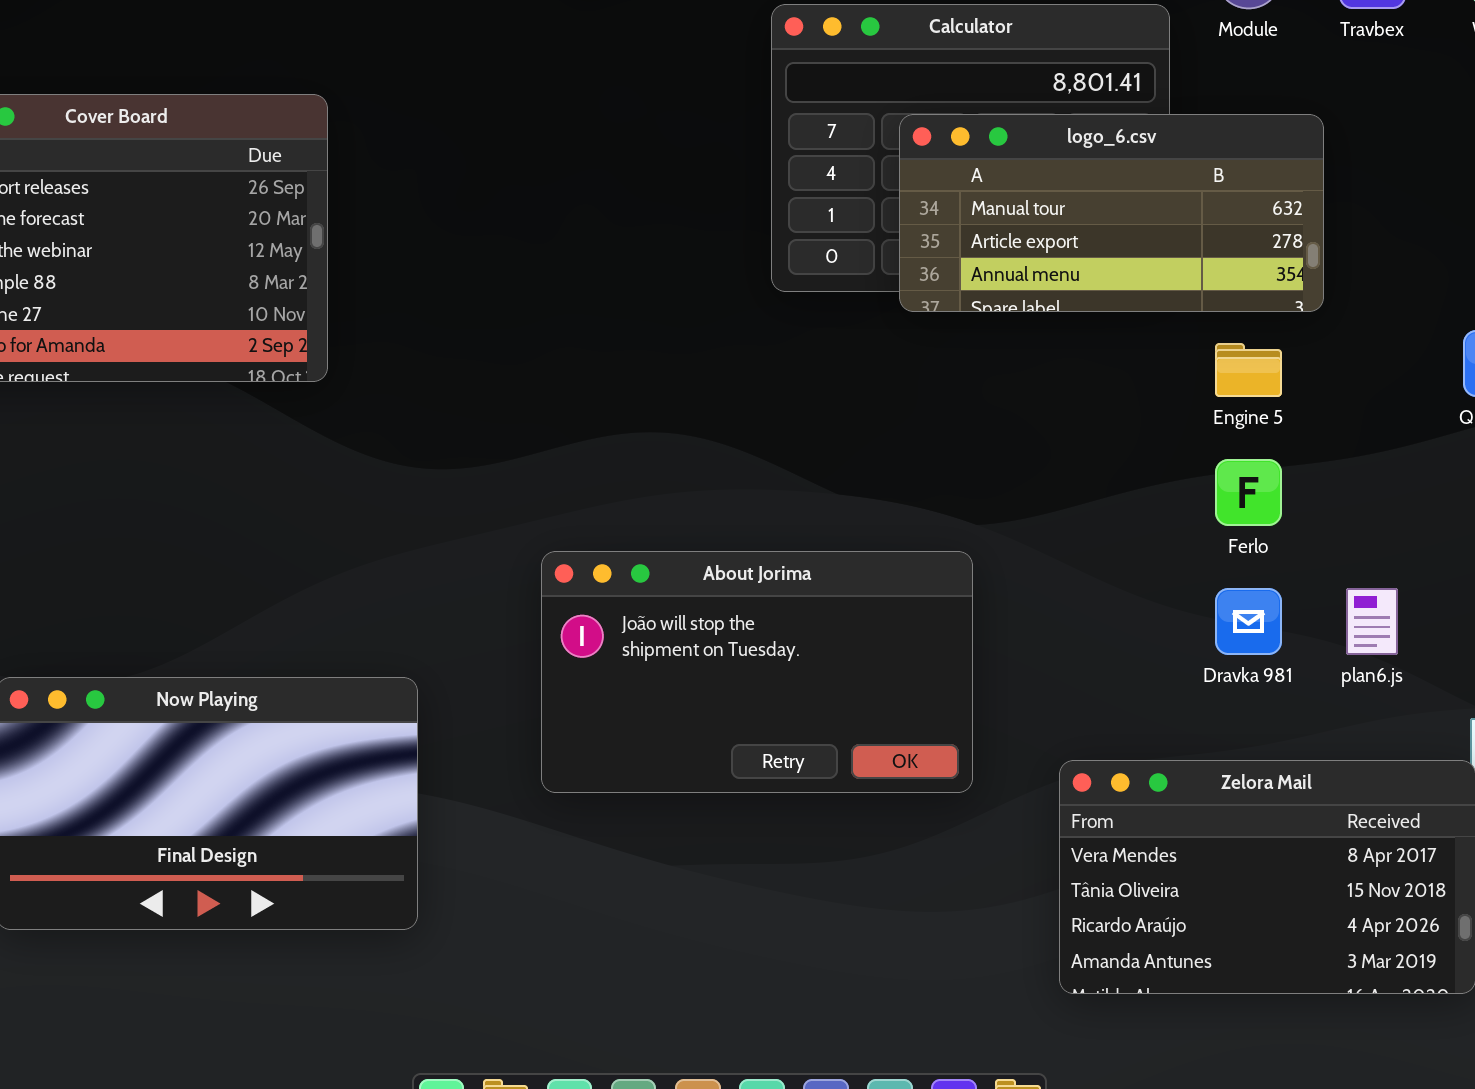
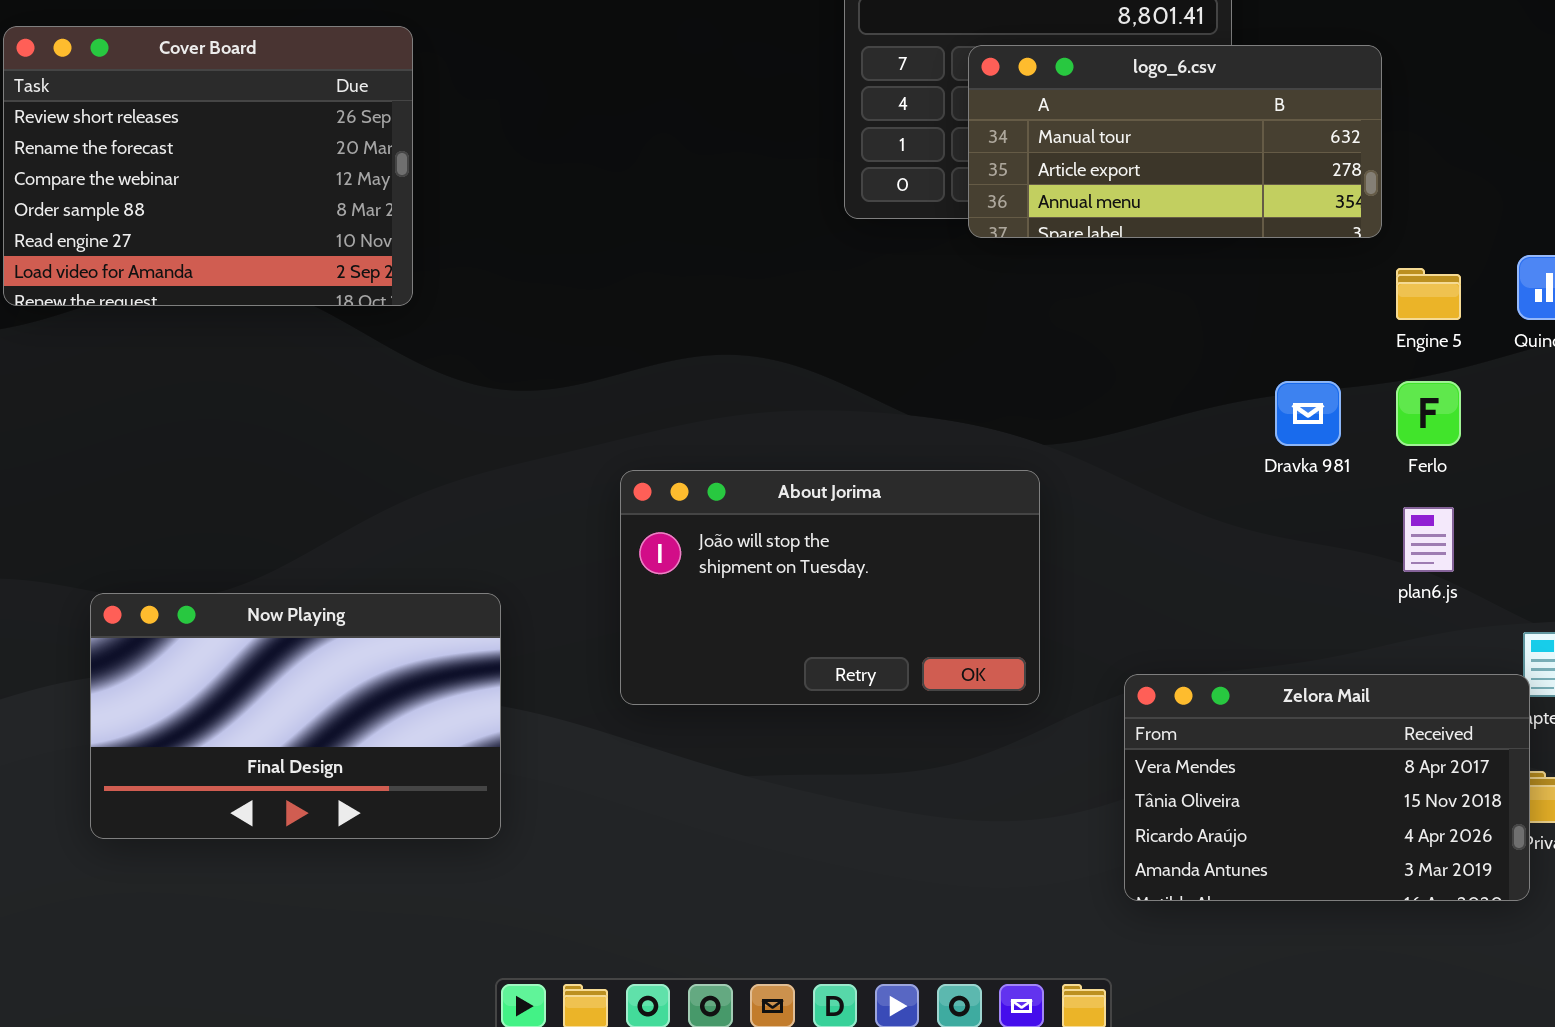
Engine 5: [1215,343,1282,397] -> [1396,268,1461,320], moved
Ferlo: [1215,459,1282,526] -> [1396,381,1461,446], moved
Dravka 981: [1215,588,1282,655] -> [1275,381,1341,446], moved

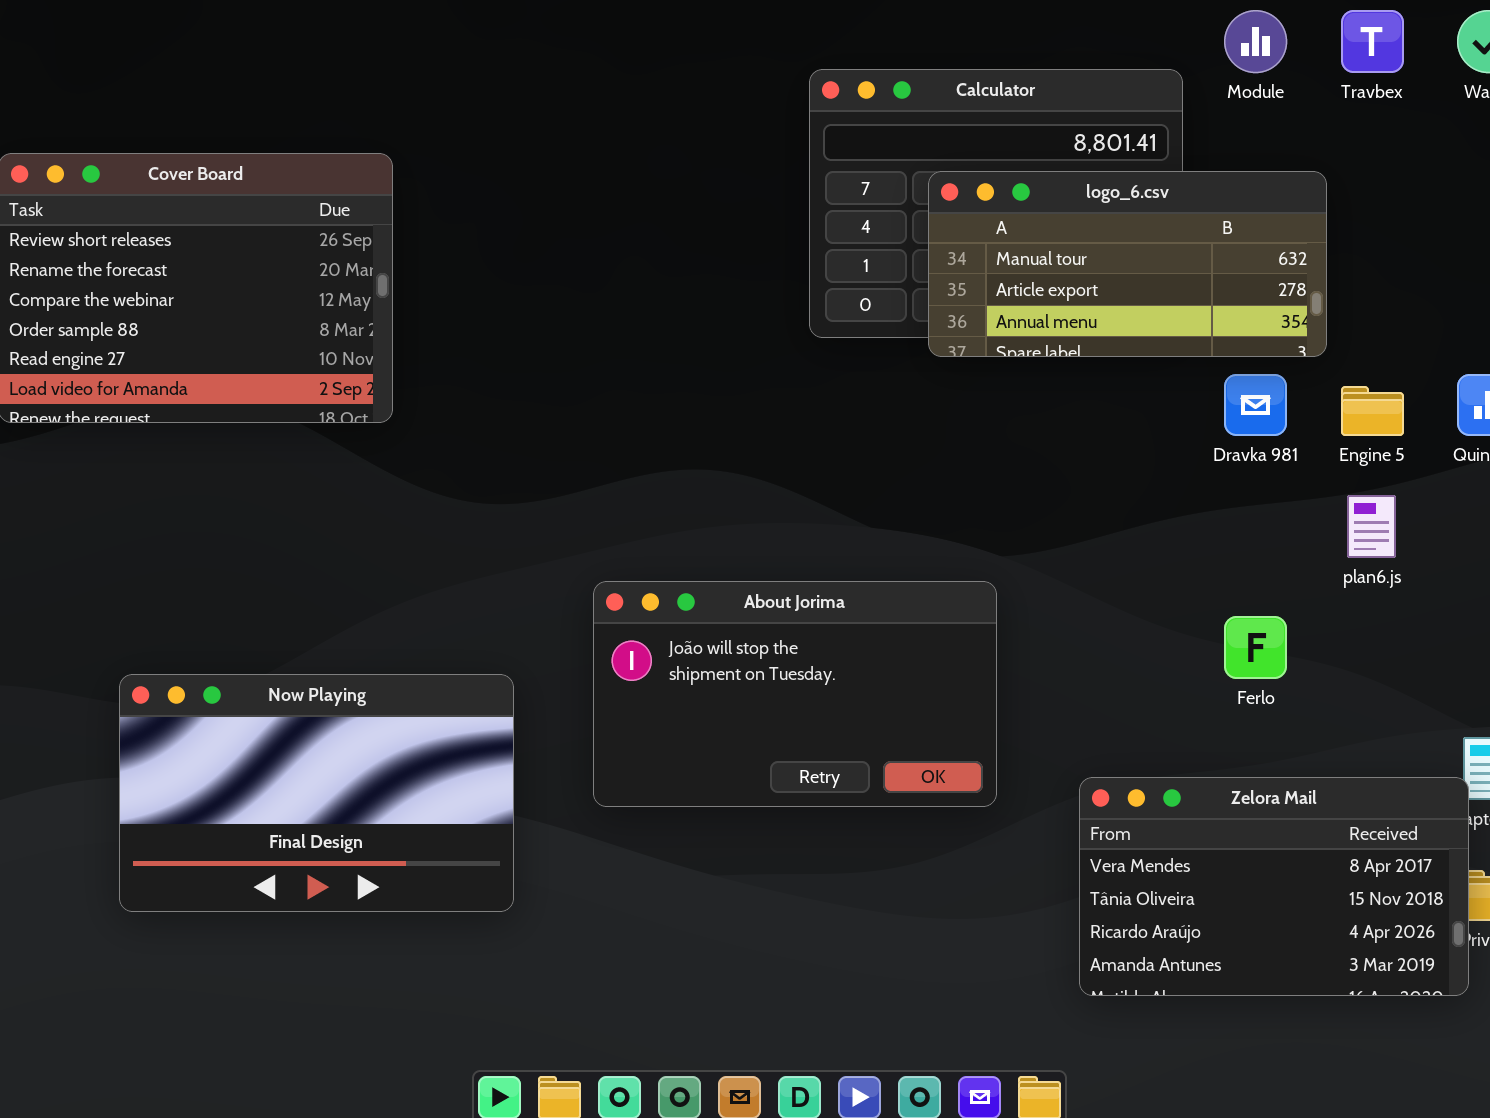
Dravka 981: [1275,381,1341,446] -> [1224,374,1287,436], moved
Ferlo: [1396,381,1461,446] -> [1224,616,1287,679], moved
plan6.js: [1403,507,1454,572] -> [1347,495,1396,558], moved
Now Playing: [90,593,501,839] -> [119,674,514,912], moved

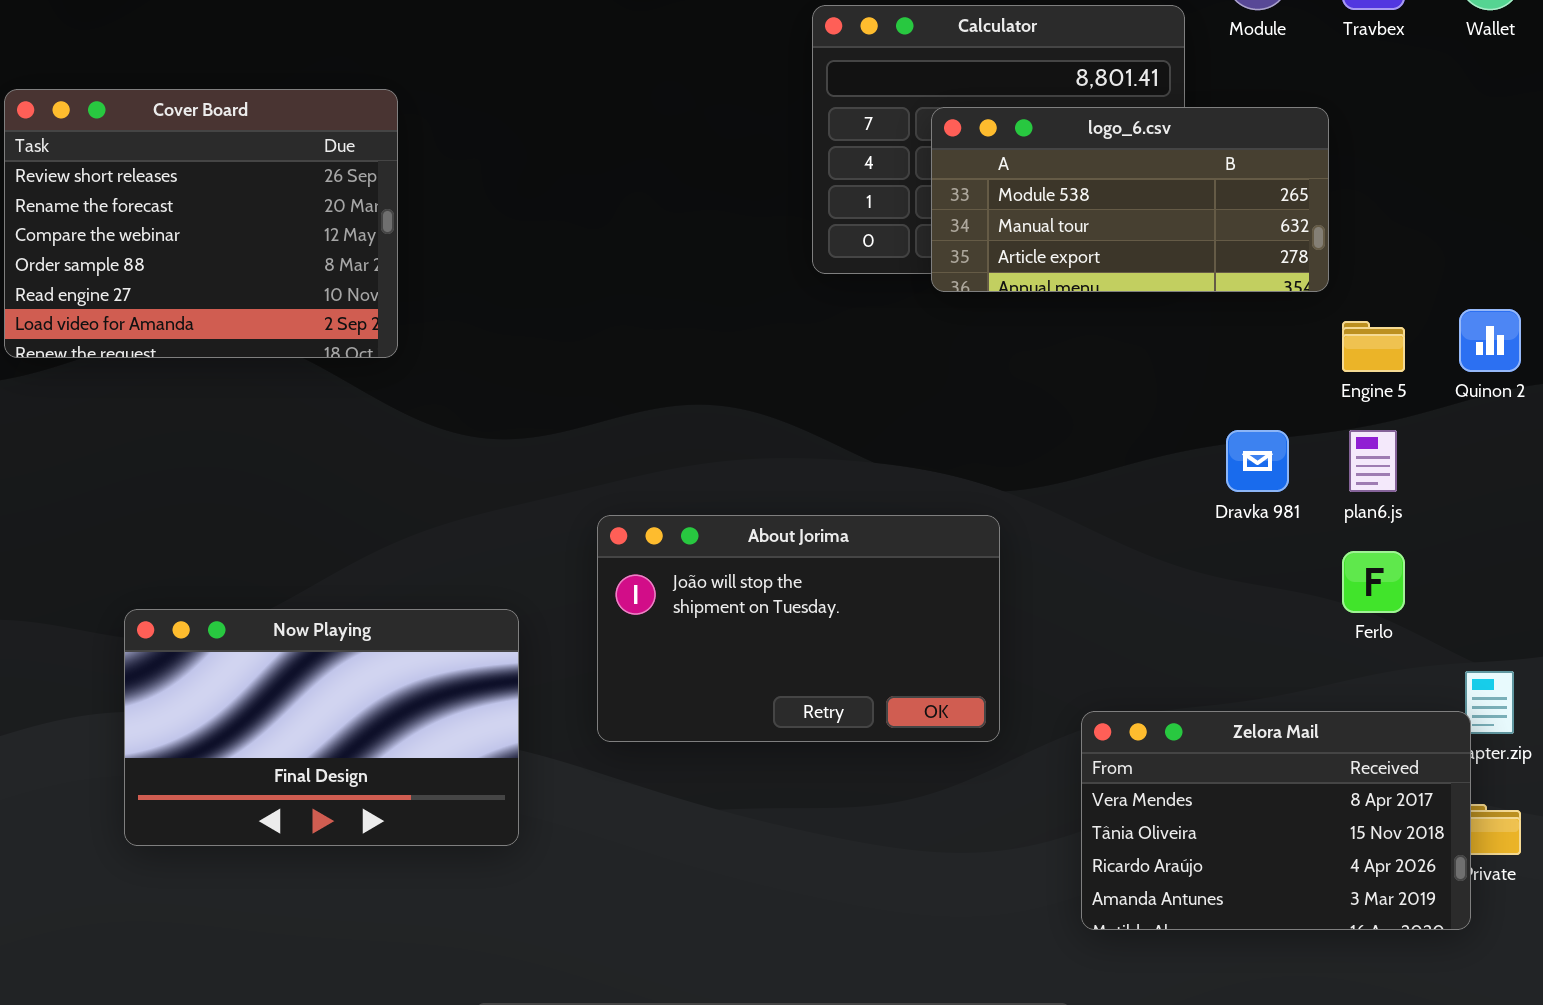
logo_6.csv: [928,171,1327,357] -> [931,107,1329,292], scrolled up 1 row
Dravka 981: [1224,374,1287,436] -> [1226,430,1289,492], moved
Ferlo: [1224,616,1287,679] -> [1342,551,1405,613], moved

